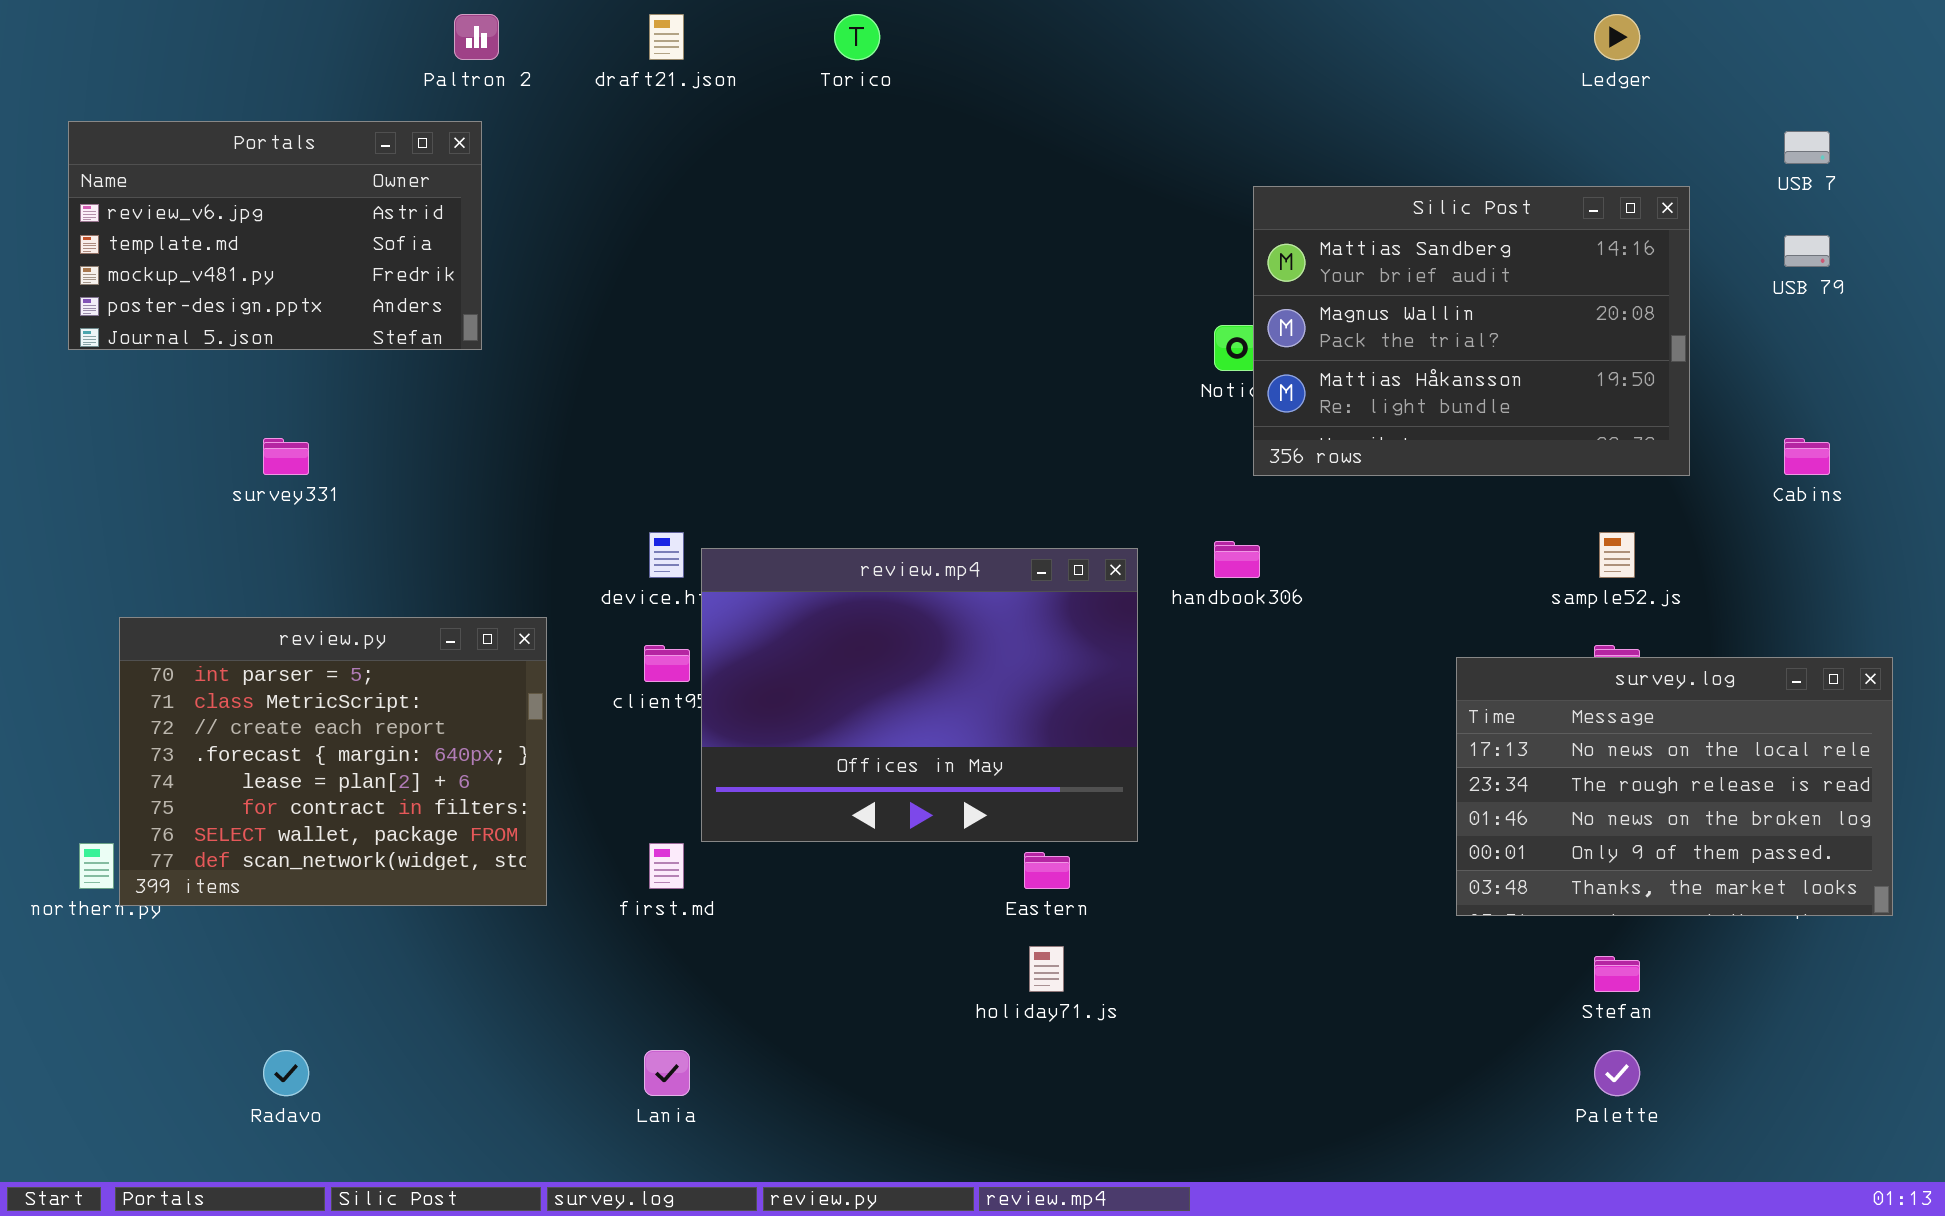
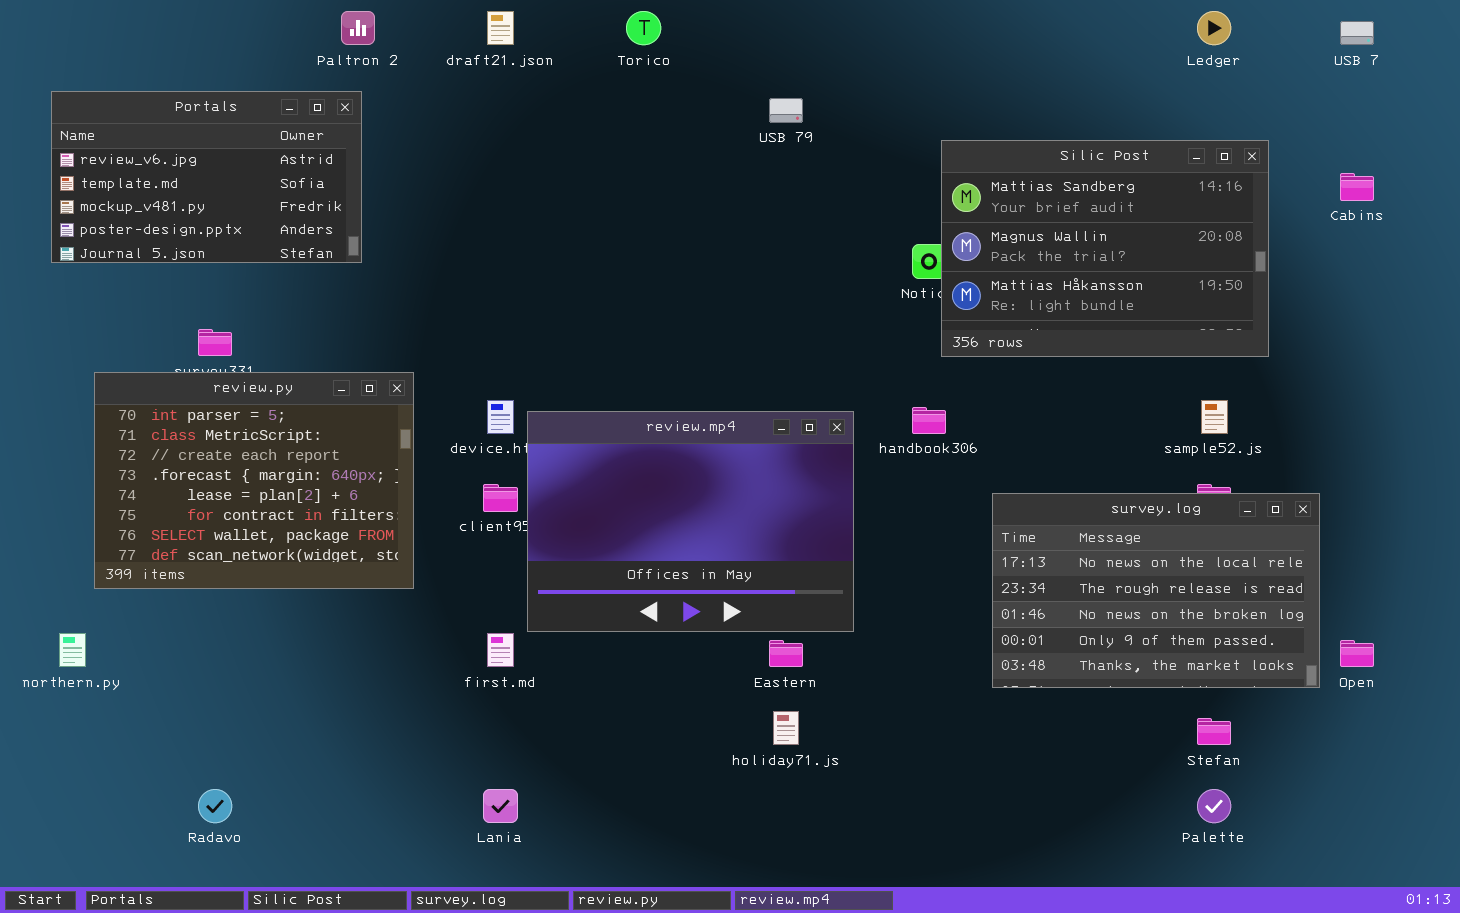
USB 7: [1784,131,1830,164] -> [1340,21,1374,45], moved
USB 79: [1784,235,1830,267] -> [769,98,803,123], moved
Cabins: [1784,438,1830,475] -> [1340,173,1374,201], moved
review.py: [119,617,547,906] -> [94,372,414,589], moved
survey.log: [1456,657,1893,916] -> [992,493,1320,688], moved

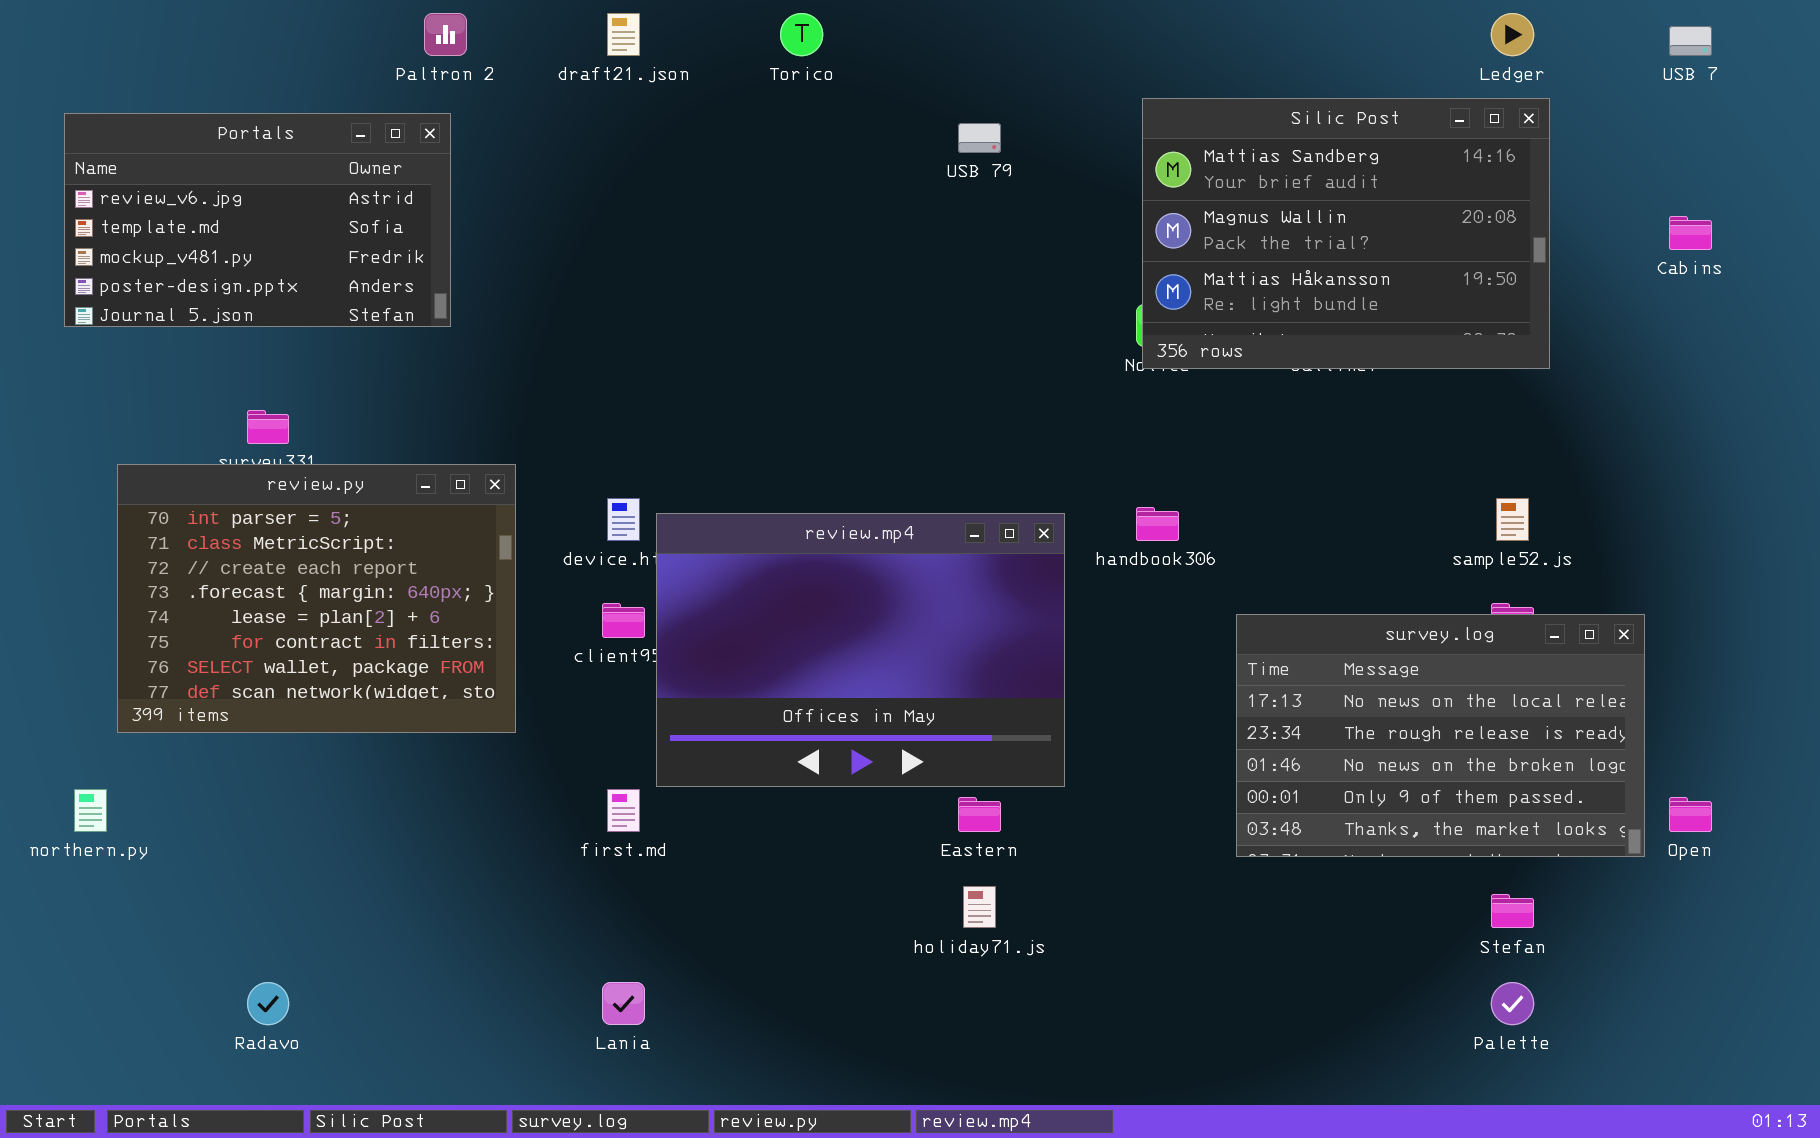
Silic Post: [941,140,1269,357] -> [1142,98,1550,369], moved

